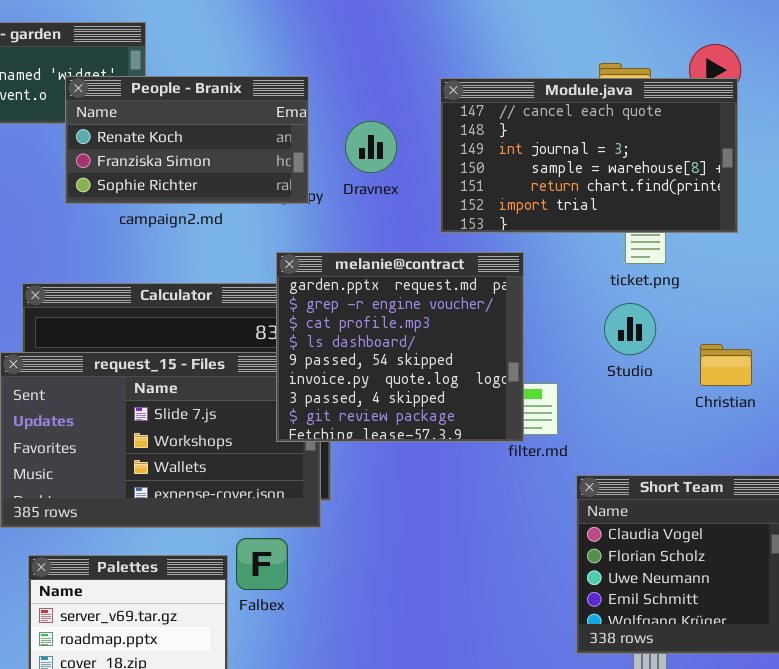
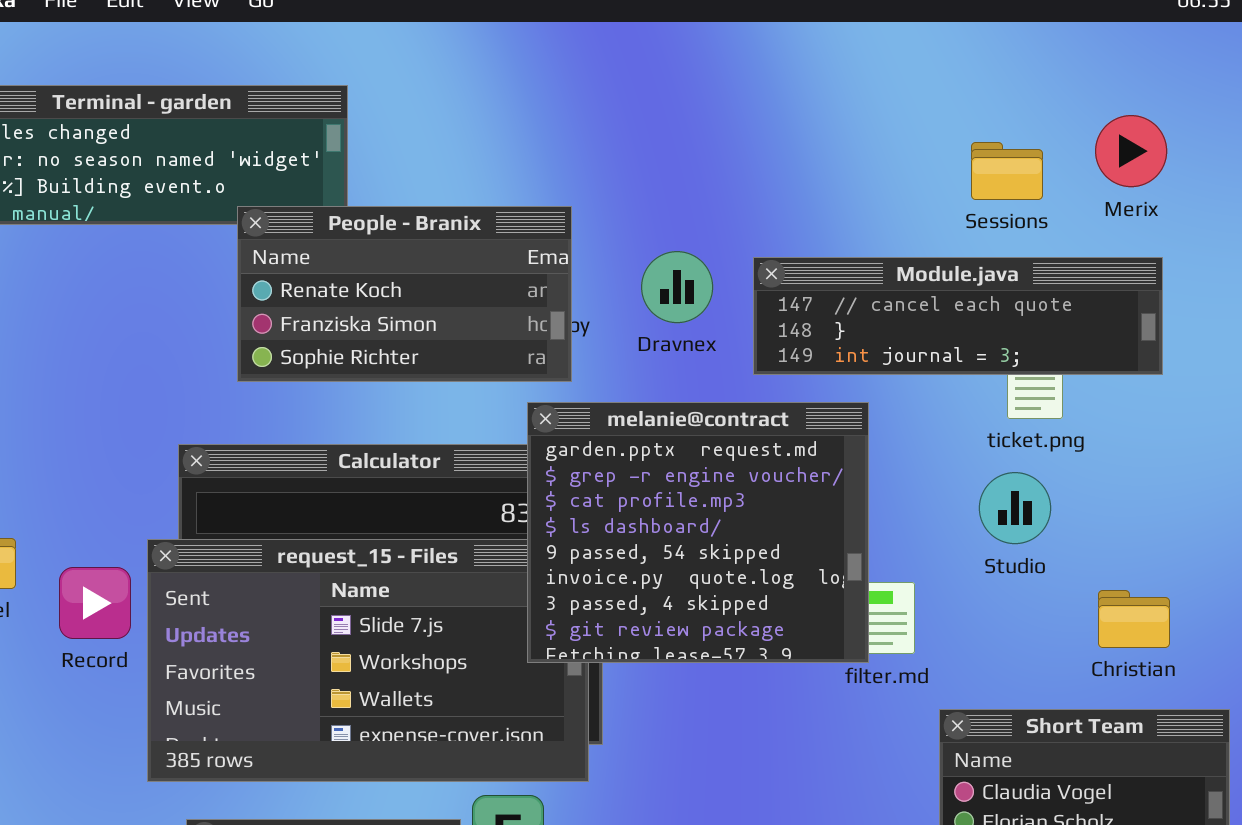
People - Branix: [65,76,309,204] -> [237,206,572,382], moved
Module.java: [440,78,738,233] -> [753,257,1163,375], resized
Dravnex: [345,121,397,173] -> [641,251,713,323], moved
Christian: [700,344,752,386] -> [1098,590,1170,648], moved

